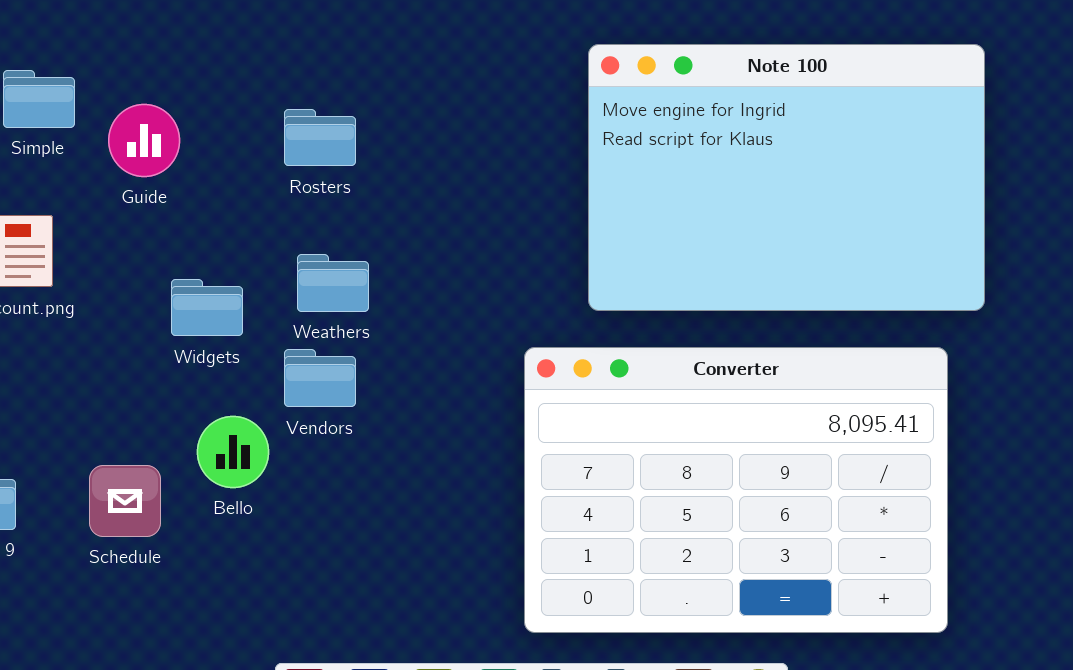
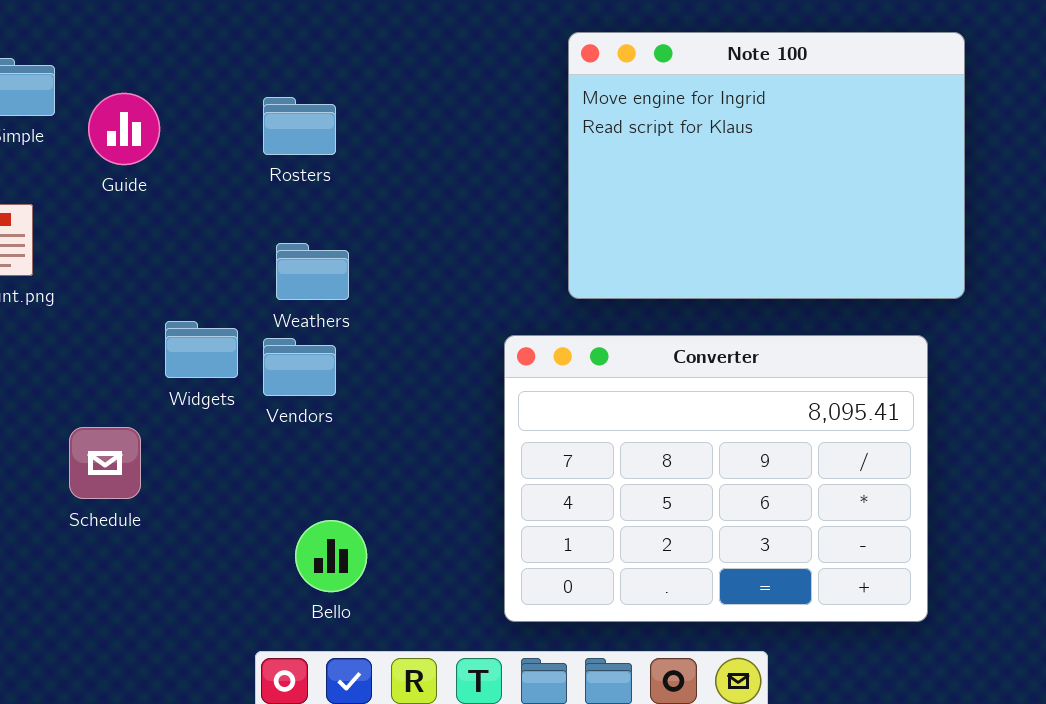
Widgets: [171,279,243,336] -> [165,321,238,378], moved
Bello: [197,416,269,488] -> [295,520,367,592], moved
Schedule: [89,465,161,537] -> [69,427,141,499], moved

